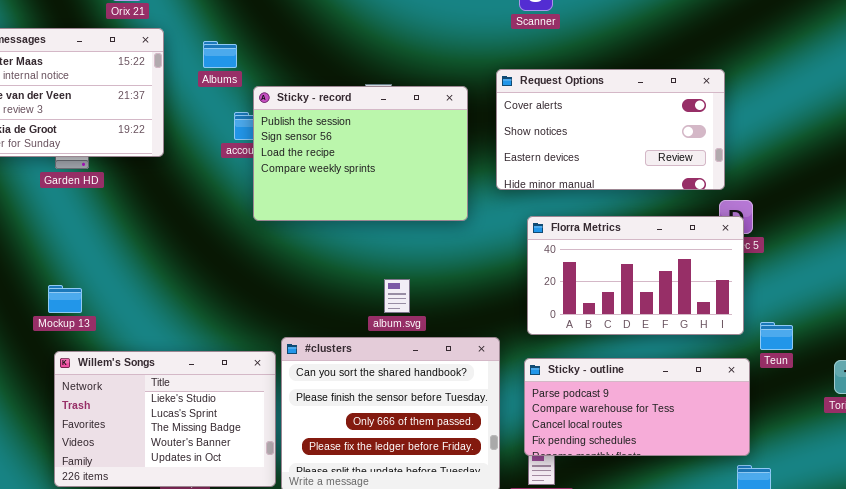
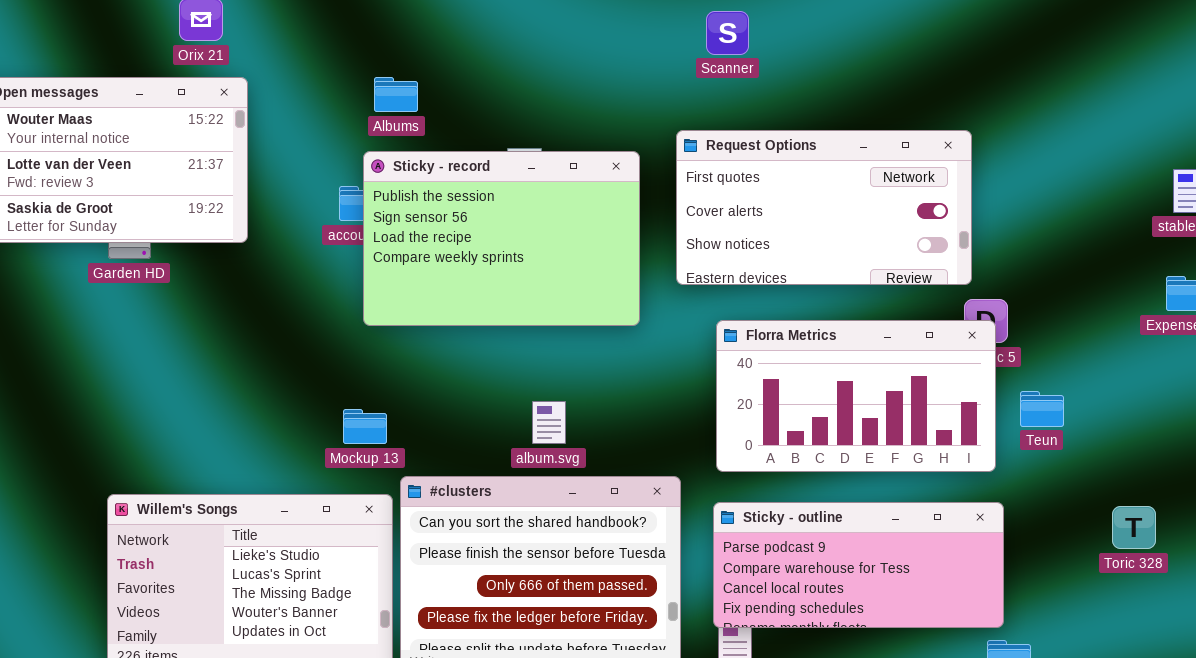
Albums: [203,41,237,68] -> [374,77,418,112], moved
Request Options: [496,69,725,190] -> [676,130,972,285], scrolled up 1 row
Mockup 13: [48,285,82,313] -> [343,409,387,444], moved
Teun: [760,322,793,350] -> [1020,391,1064,427], moved

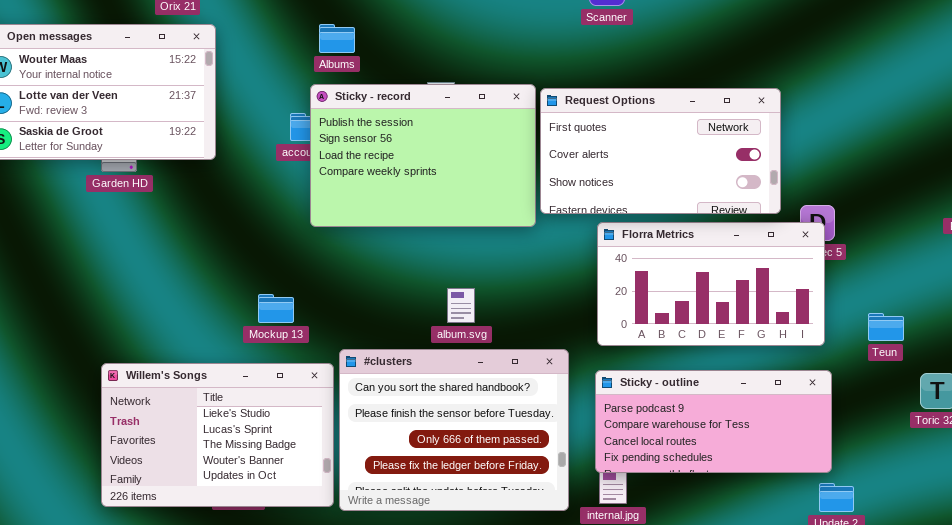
Request Options: [676,130,972,285] -> [540,88,781,214], moved
Teun: [1020,391,1064,427] -> [868,313,904,341], moved
Mockup 13: [343,409,387,444] -> [258,294,294,323], moved

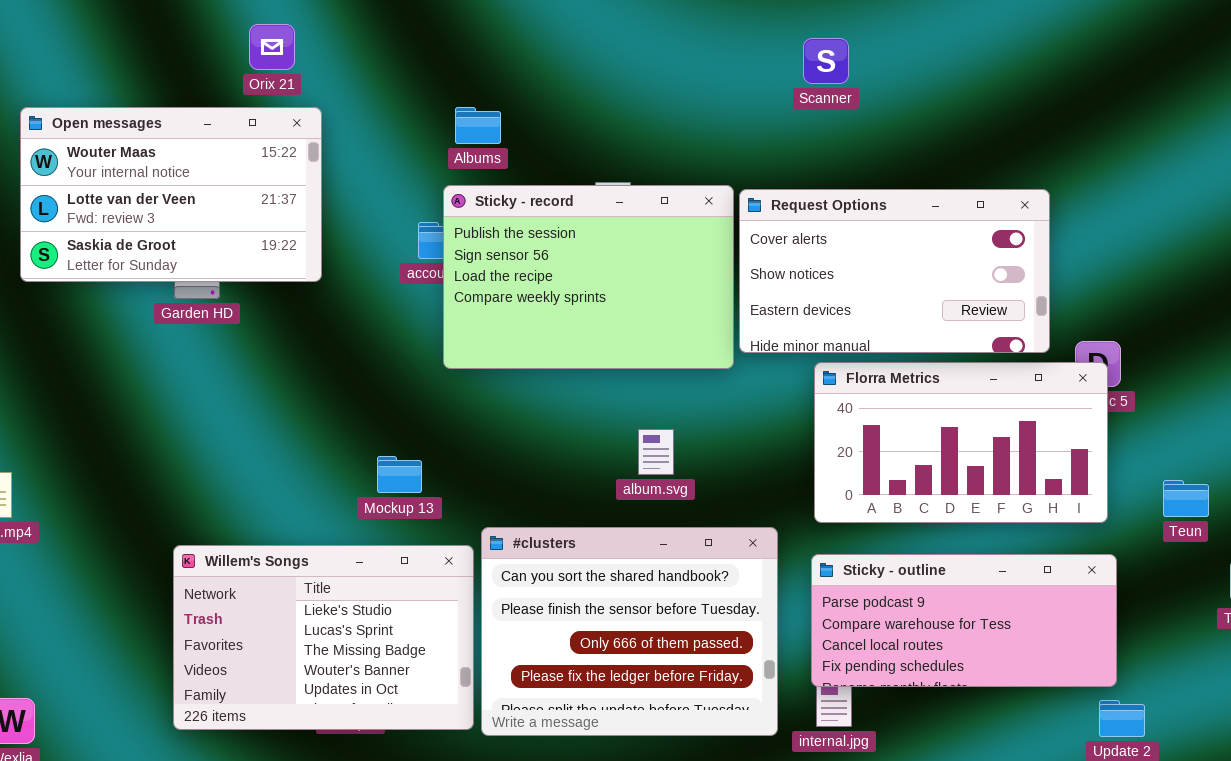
Request Options: [540,88,781,214] -> [739,189,1050,353], scrolled down 1 row
album.svg: [447,288,475,323] -> [638,429,674,475], moved

